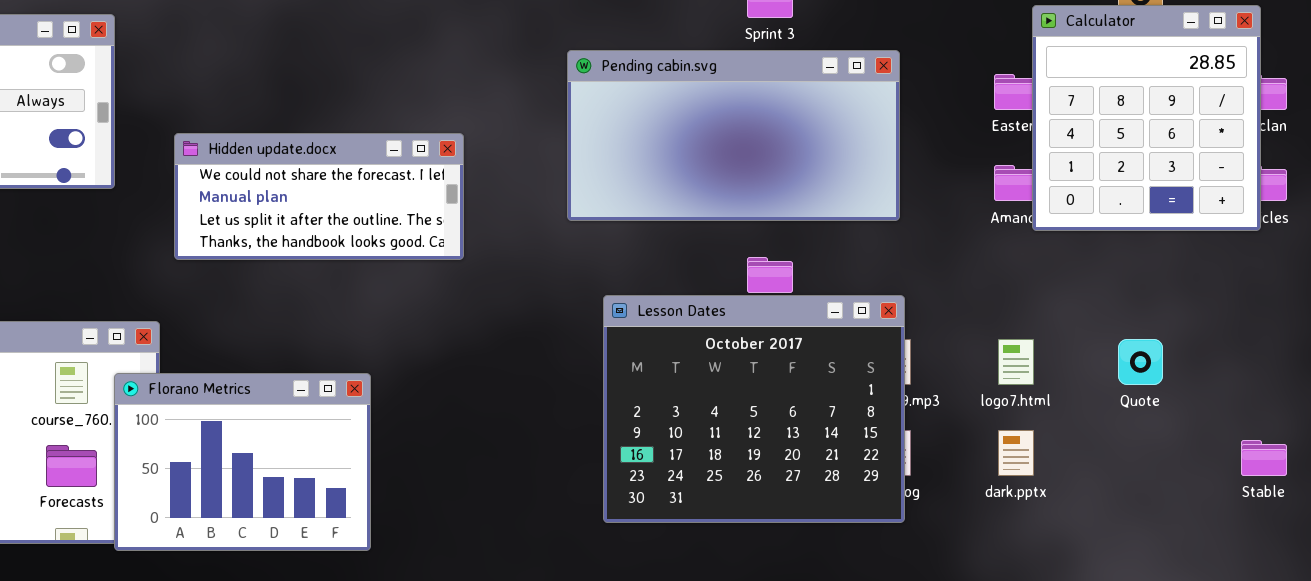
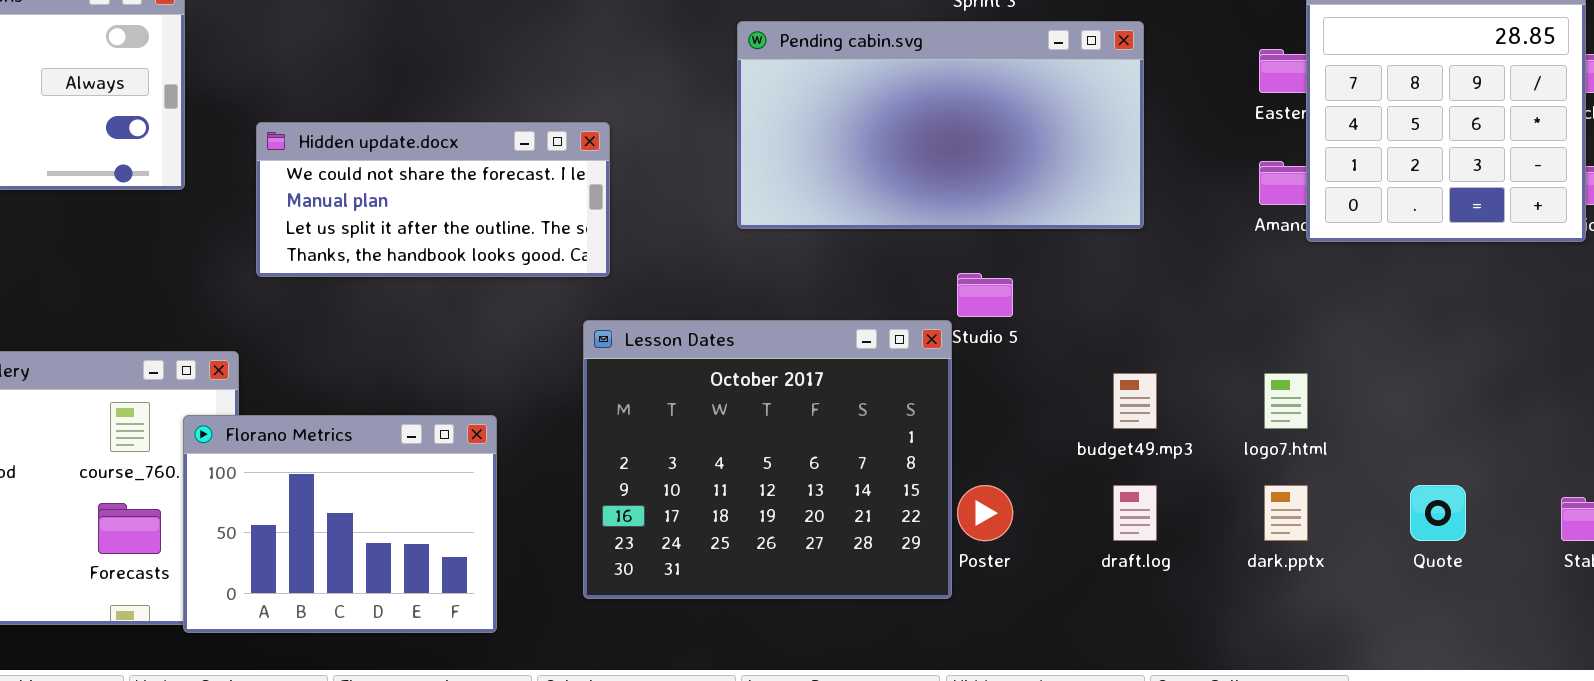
Lesson Dates: [603,295,905,523] -> [583,320,952,599], moved
Quote: [1118,339,1163,385] -> [1410,485,1466,541], moved

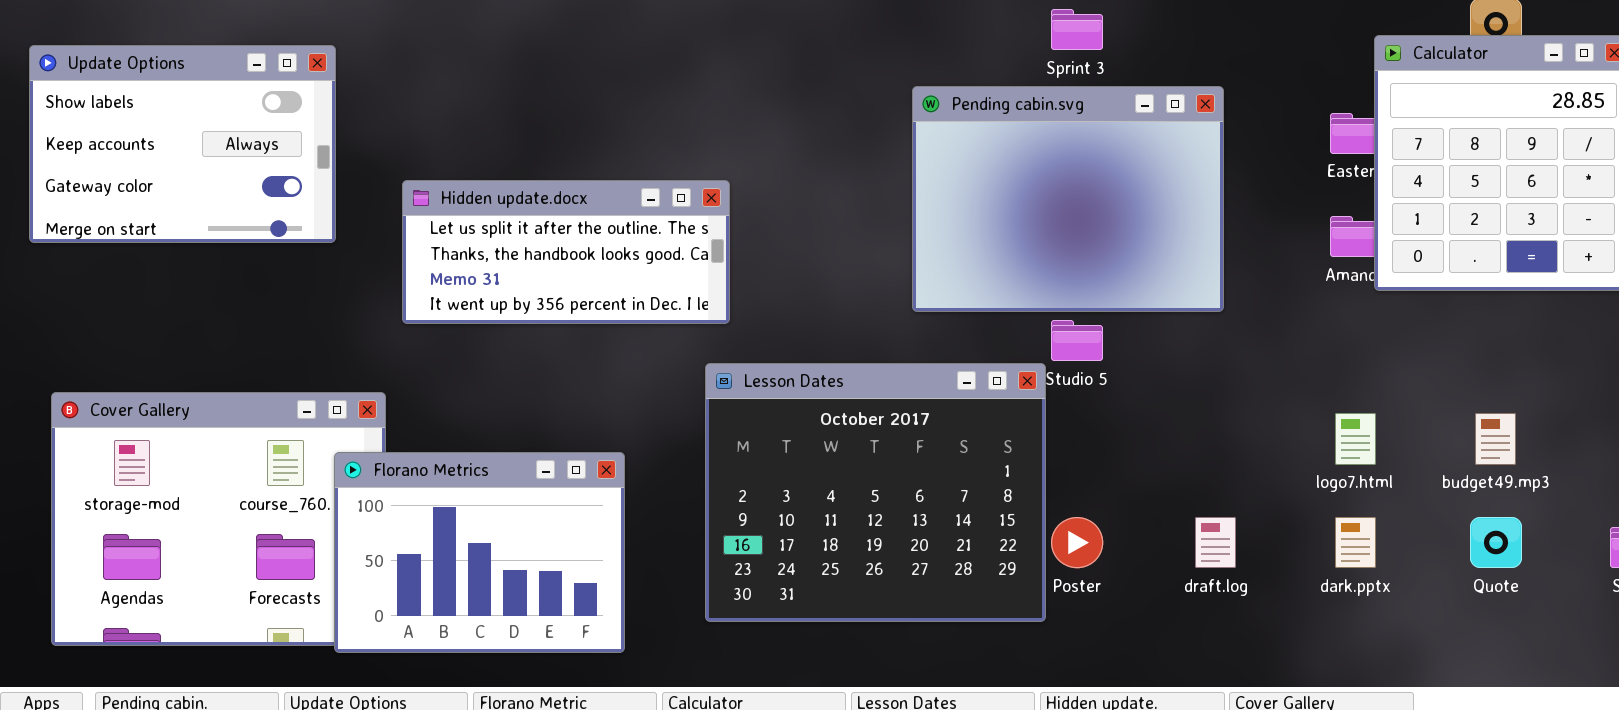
Pending cabin.svg: [737,21,1144,229] -> [912,86,1224,312], resized
Hidden update.docx: [256,122,610,277] -> [402,180,730,324], scrolled down 2 rows
budget49.mp3: [1113,373,1157,429] -> [1475,413,1516,465], moved

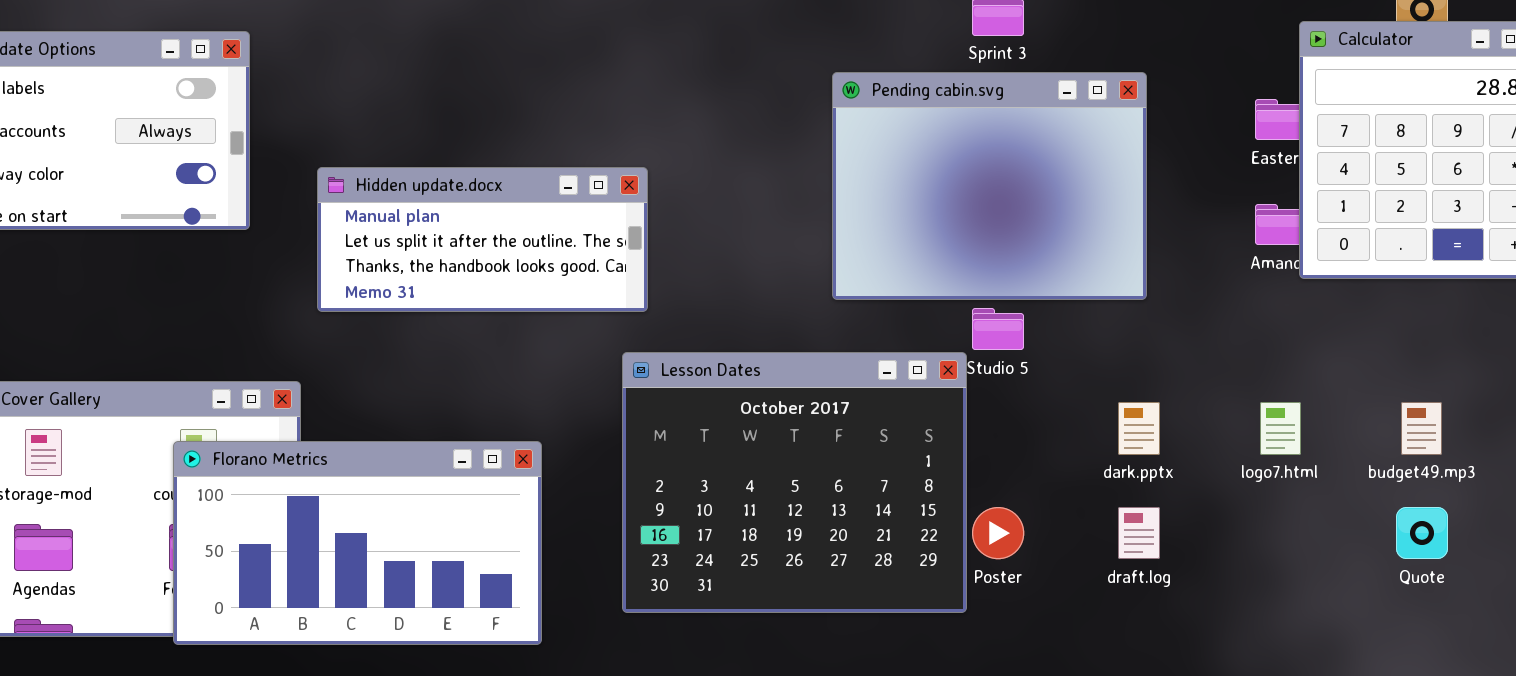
Hidden update.docx: [402,180,730,324] -> [317,167,648,312], scrolled up 1 row
Florano Metrics: [334,452,625,653] -> [173,441,542,645], resized
dark.pptx: [1335,517,1376,568] -> [1118,402,1160,455], moved

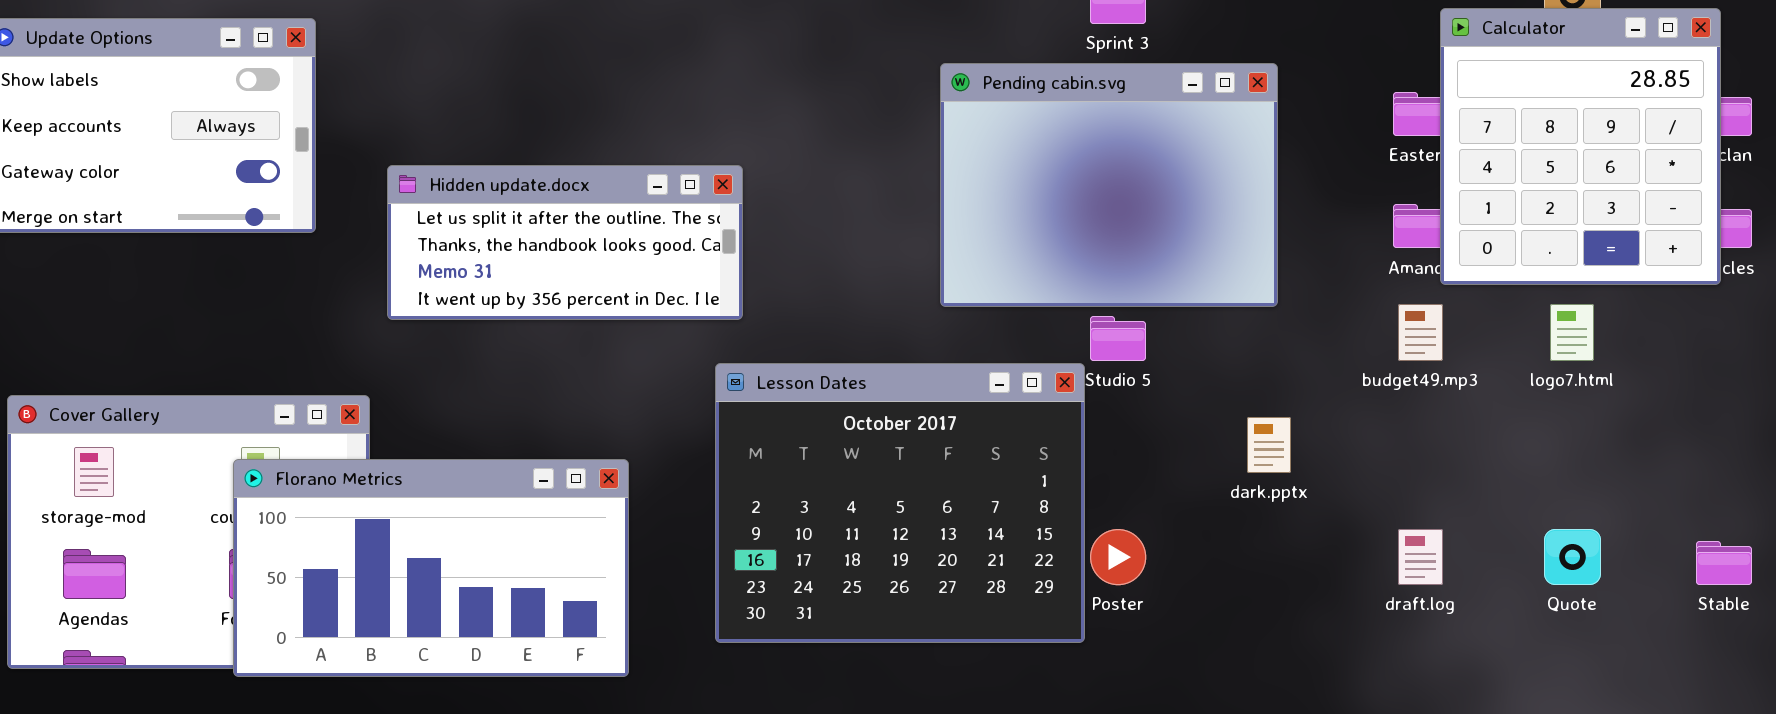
Hidden update.docx: [317,167,648,312] -> [387,165,743,320], scrolled down 1 row
logo7.html: [1260,402,1301,455] -> [1550,304,1594,361], moved
budget49.mp3: [1401,402,1442,455] -> [1398,304,1443,361], moved
draft.log: [1118,507,1160,559] -> [1398,529,1443,585], moved

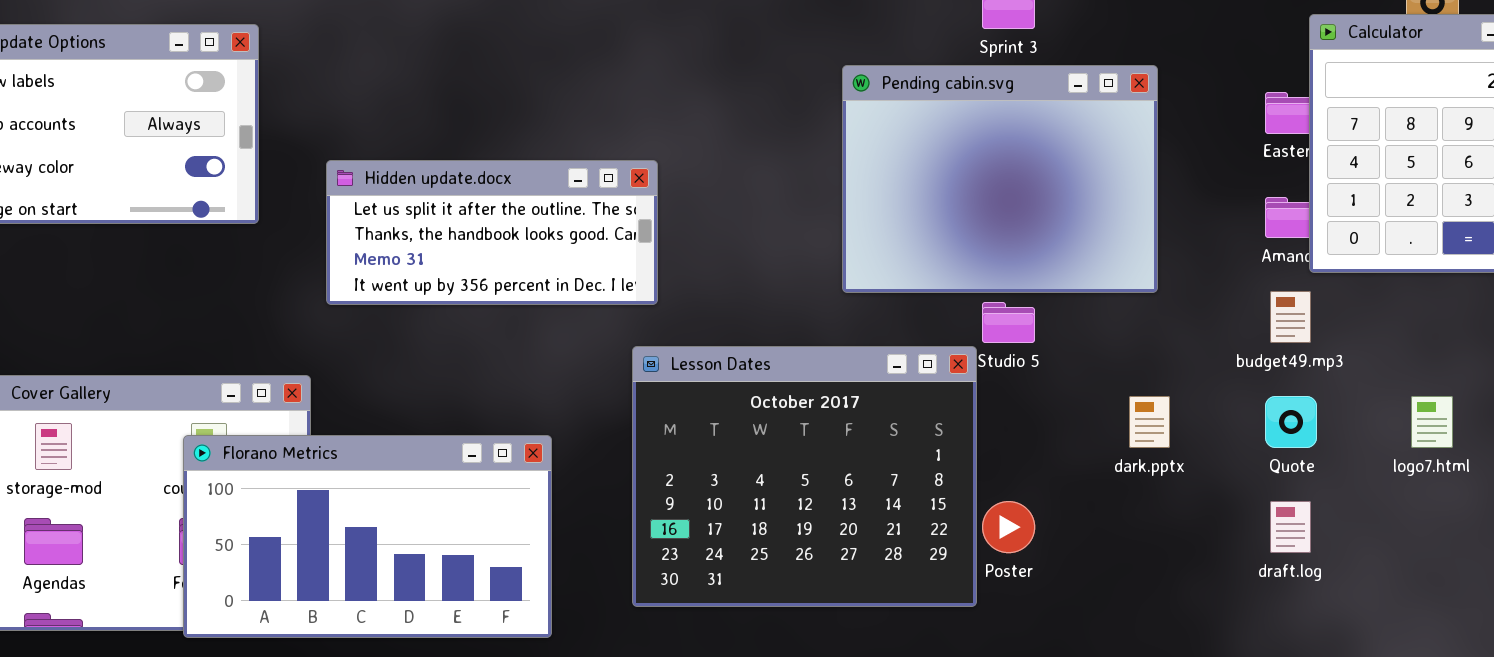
logo7.html: [1550,304,1594,361] -> [1411,396,1453,448], moved
Quote: [1544,529,1601,585] -> [1265,396,1317,448], moved

